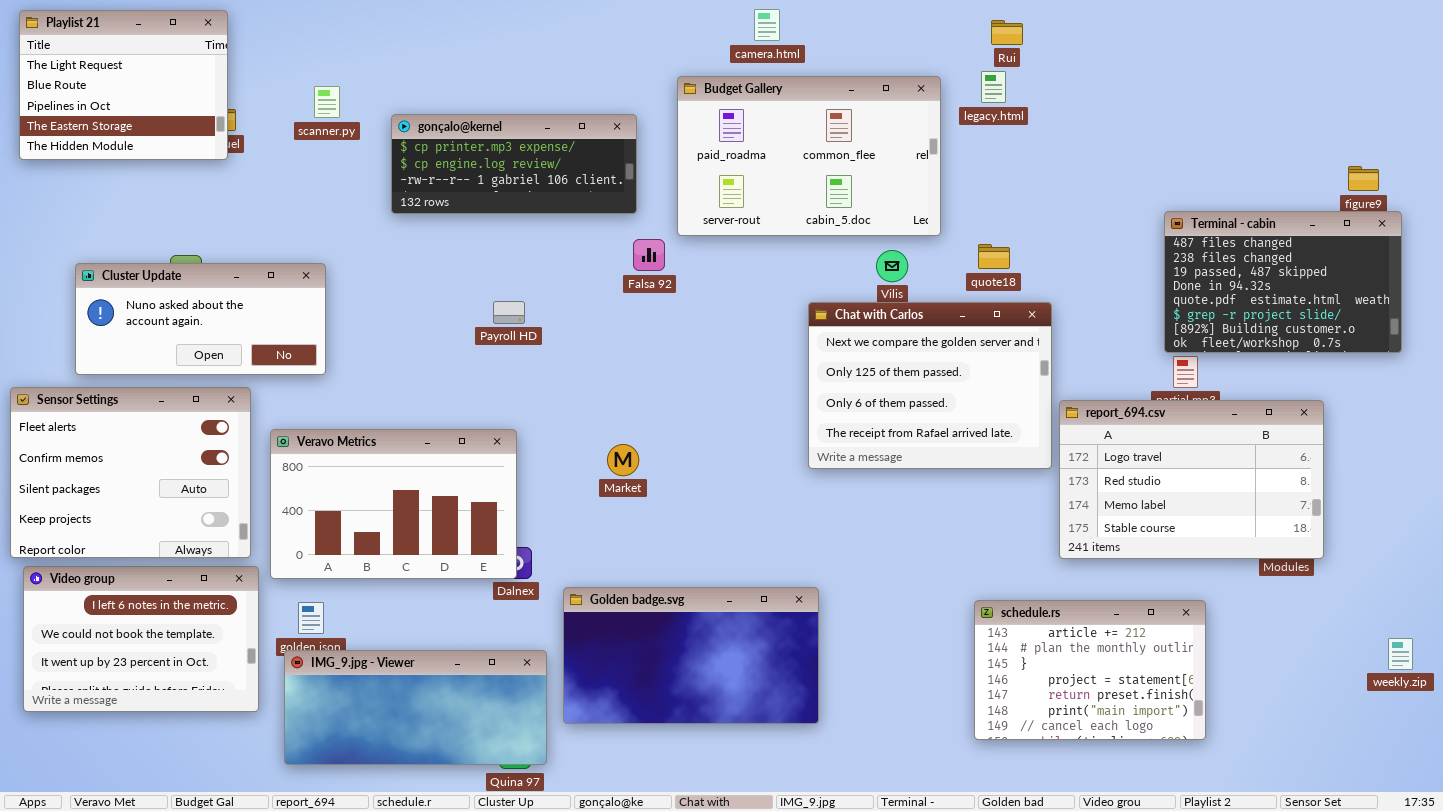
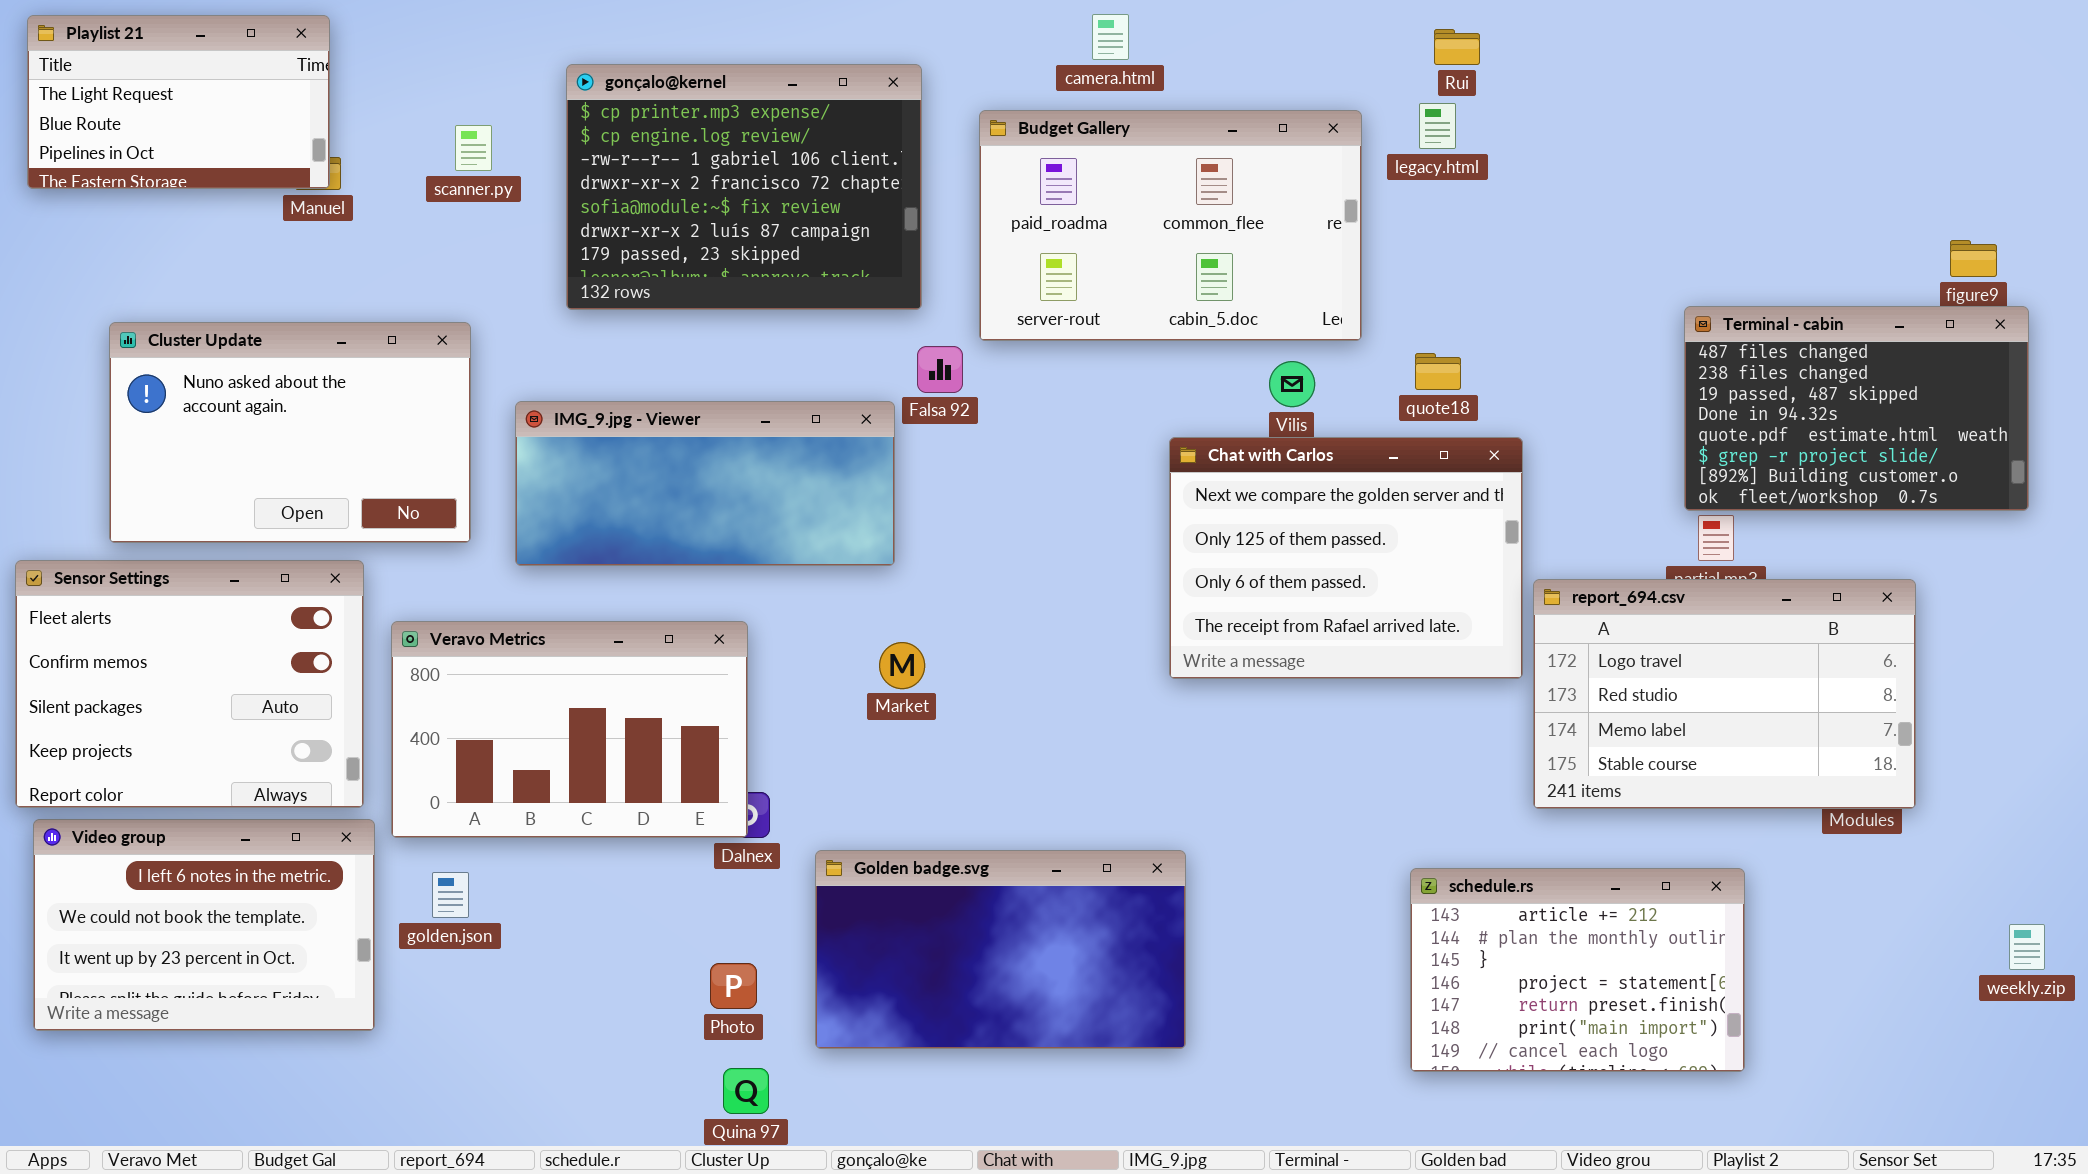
Playlist 21: [19,10,228,160] -> [27,15,330,189], resized
gonçalo@kernel: [391,114,637,214] -> [566,64,922,310], resized
Cluster Update: [75,263,326,375] -> [109,322,471,543], resized
IMG_9.jpg - Viewer: [284,650,547,765] -> [515,401,895,566], moved

